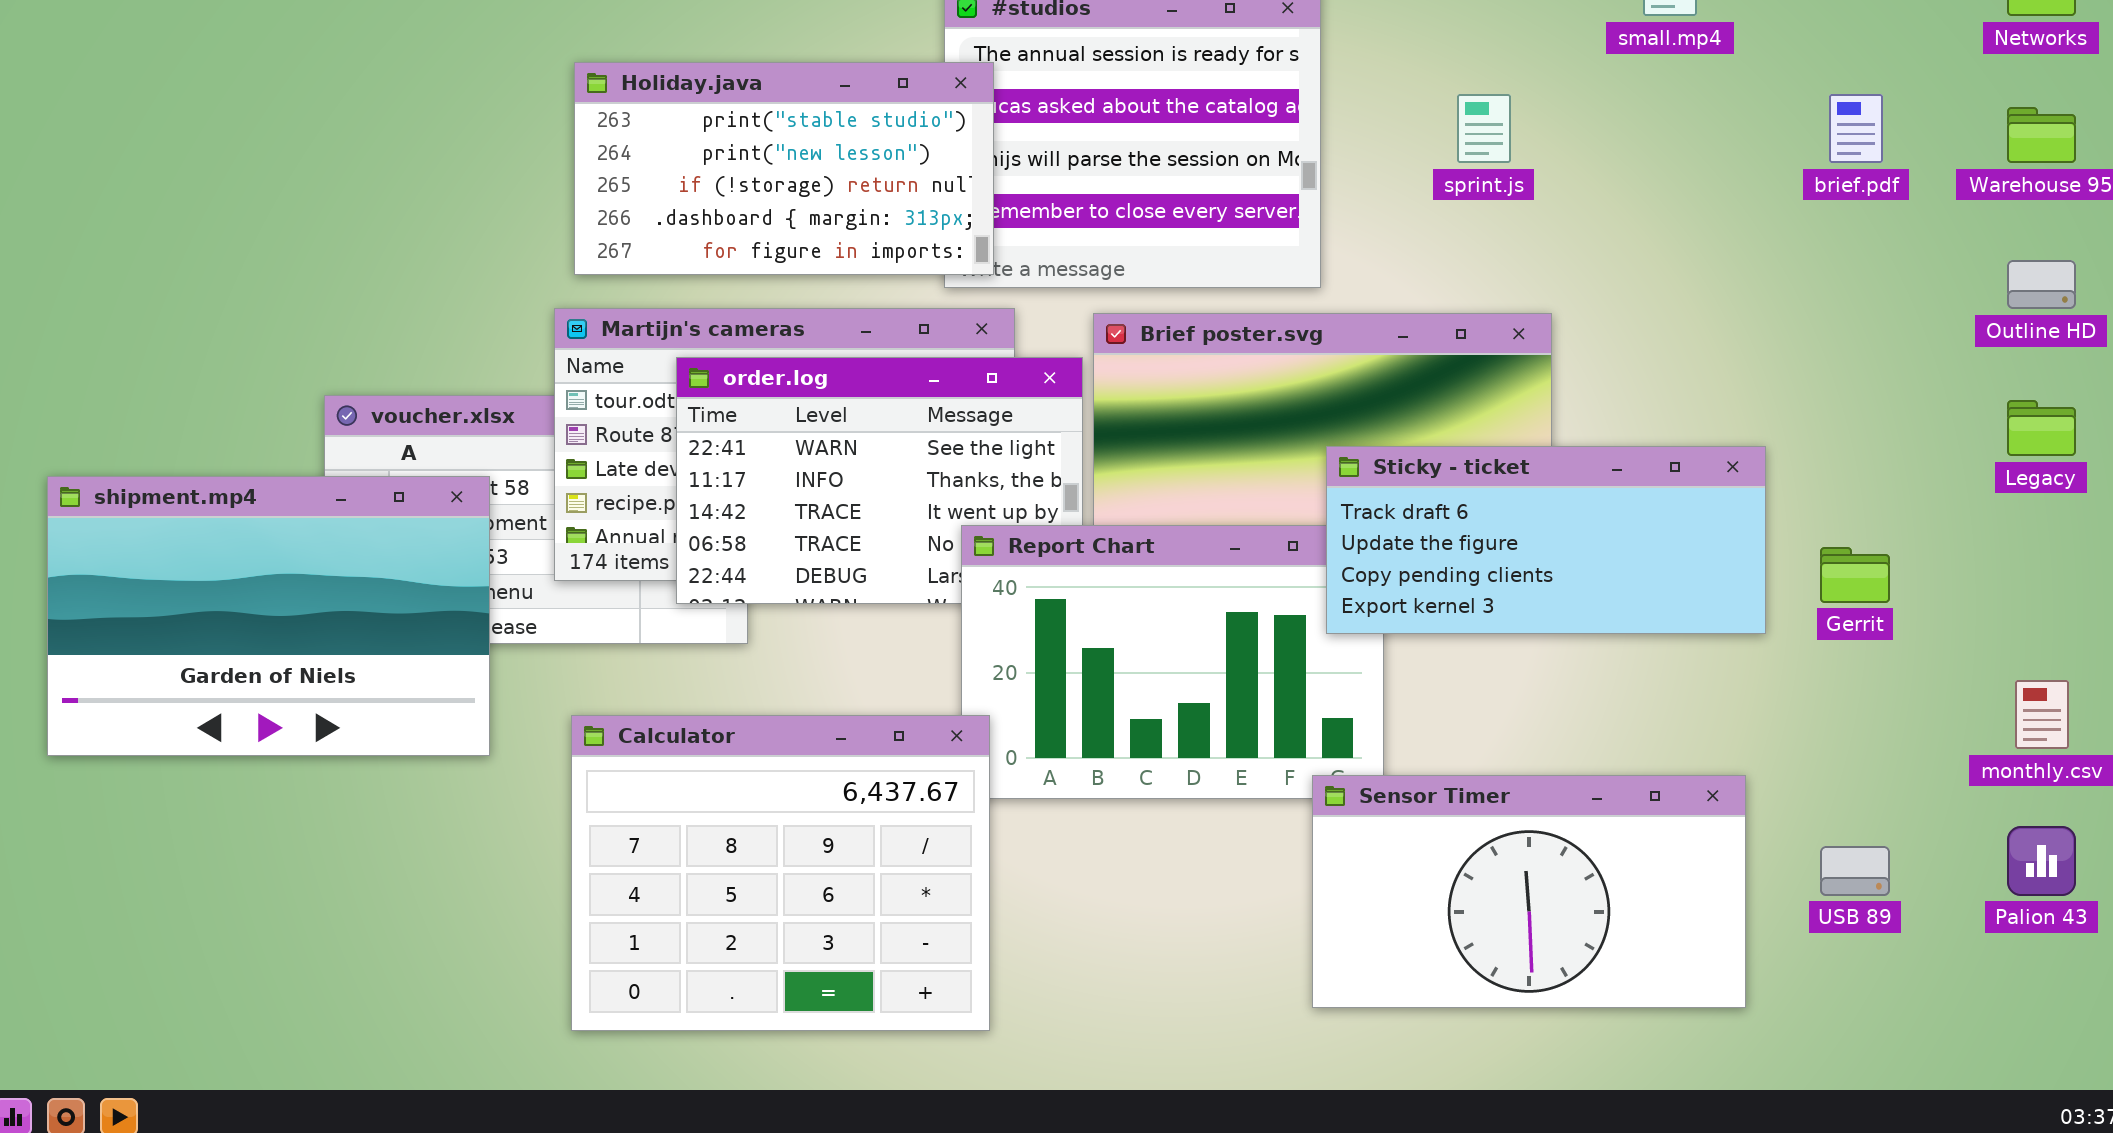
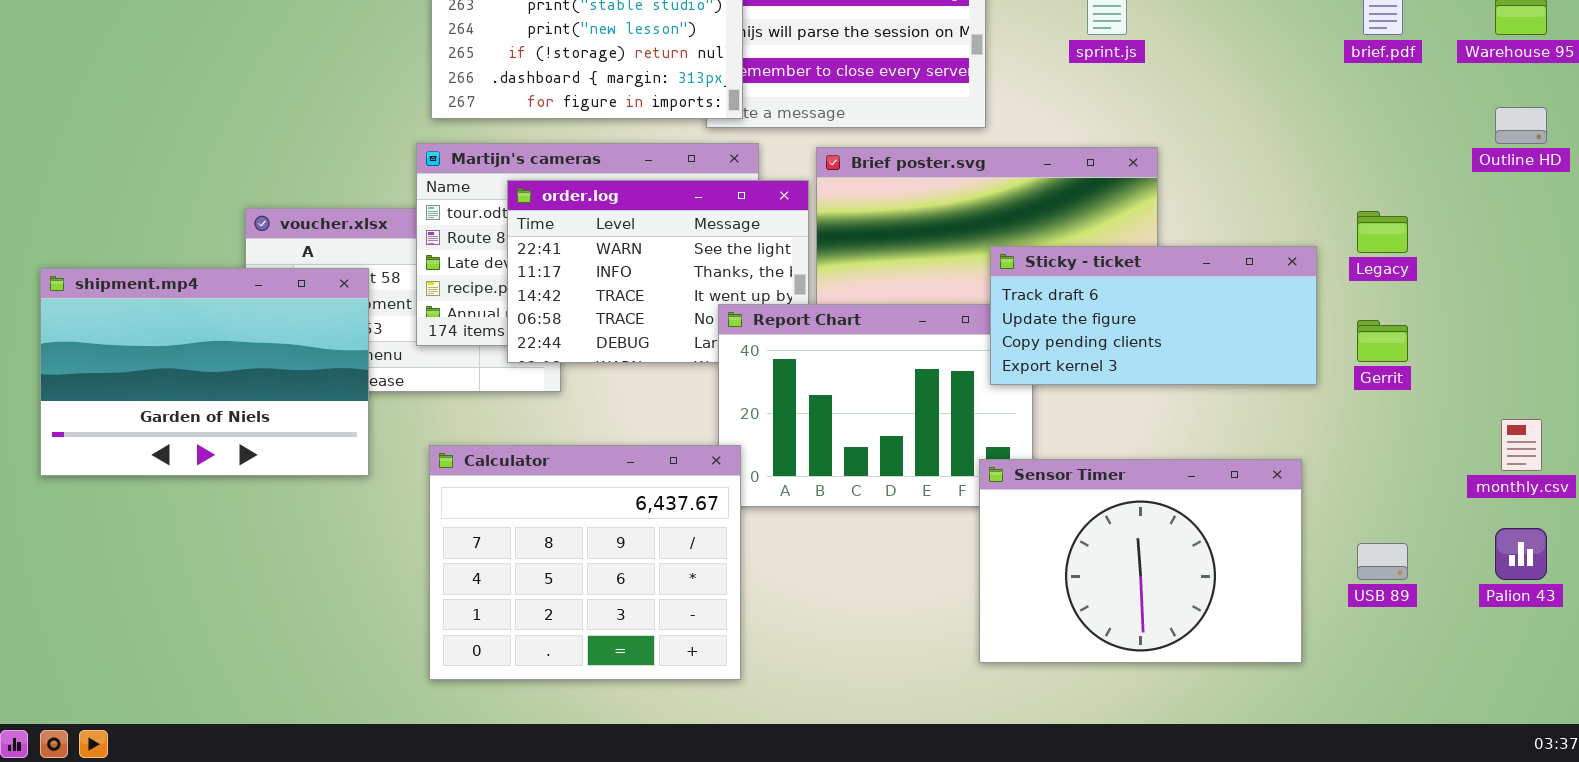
Legacy: [2007,400,2076,456] -> [1357,211,1408,253], moved
Sensor Timer: [1312,775,1746,1008] -> [979,459,1302,663], resized

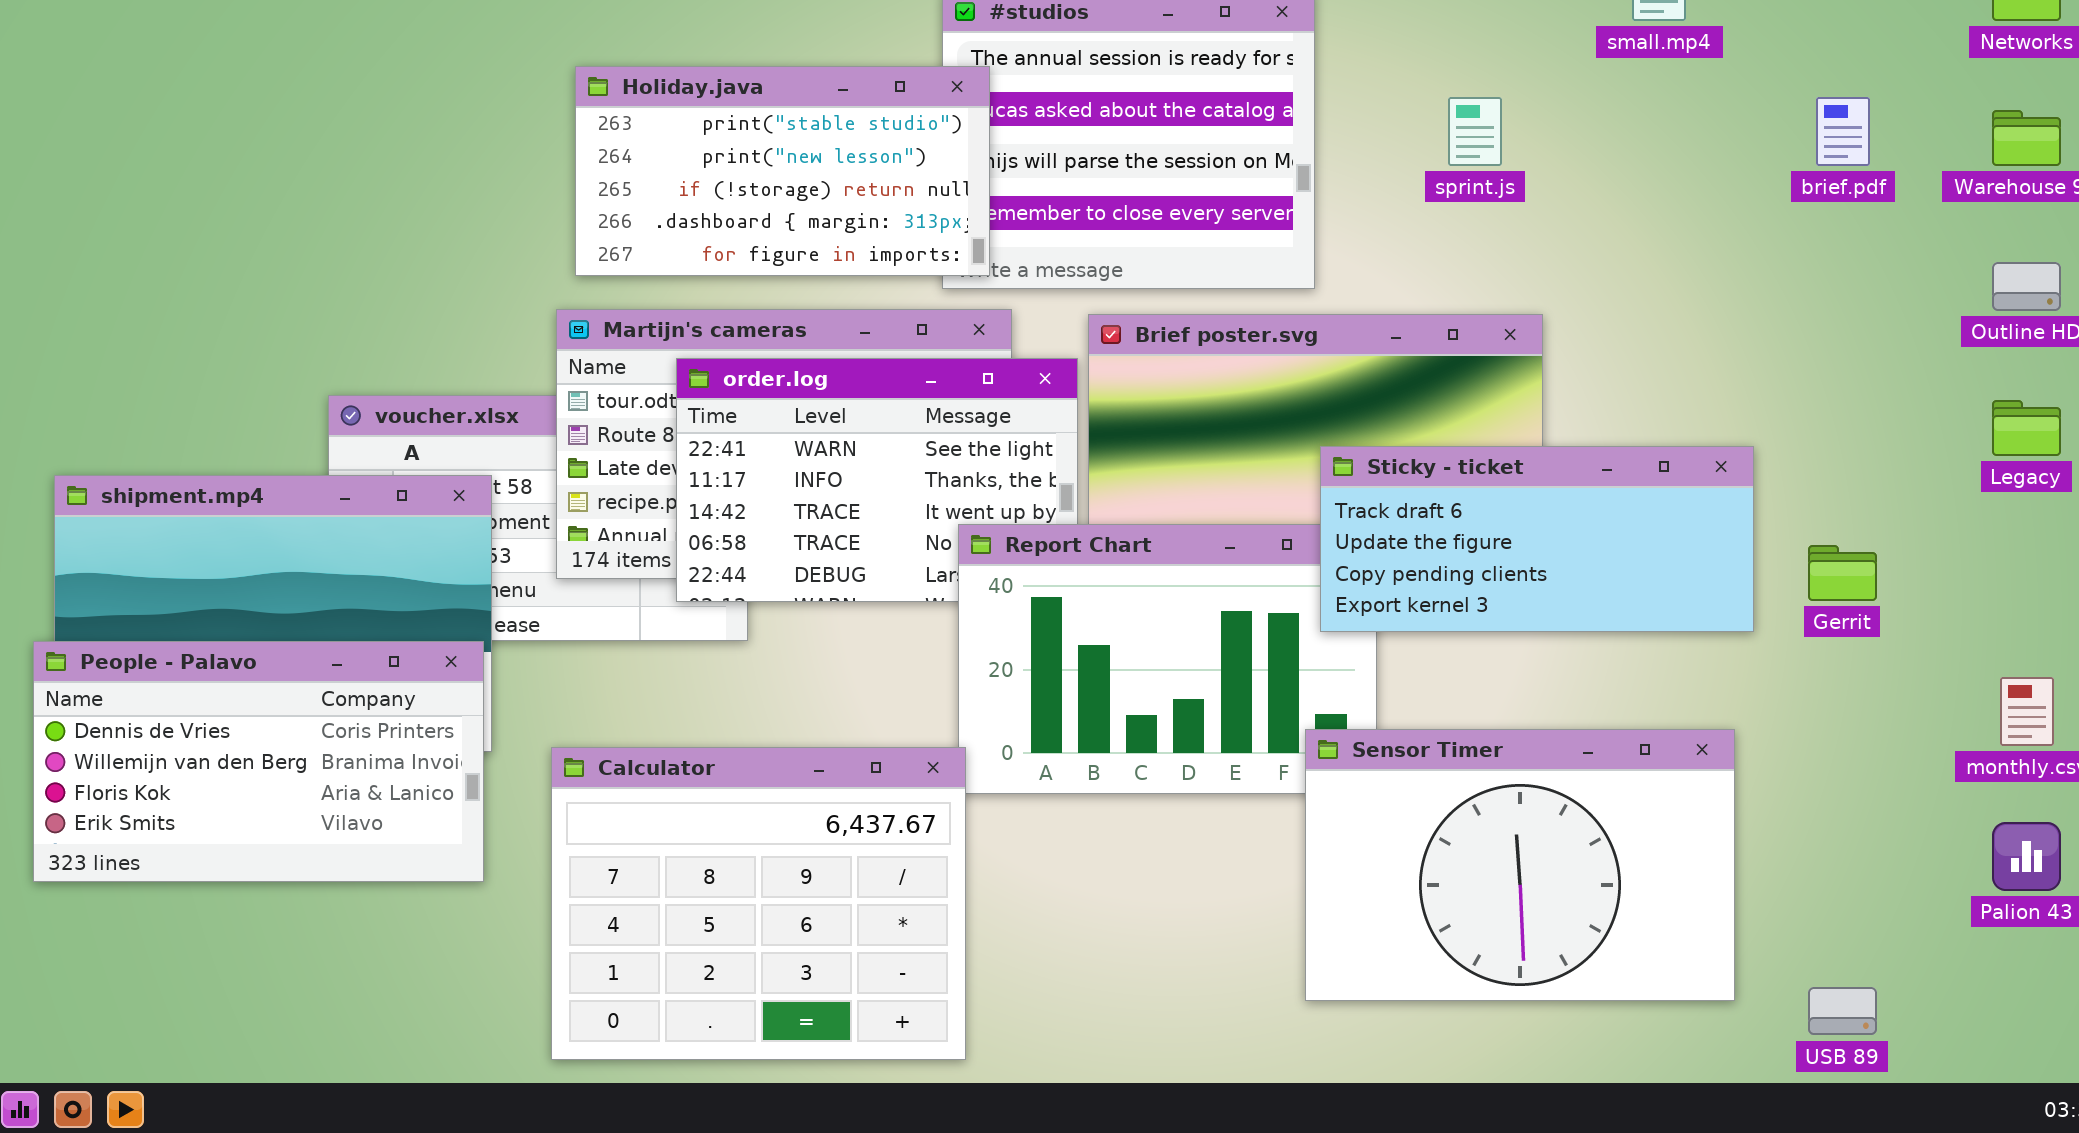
Legacy: [1357,211,1408,253] -> [1992,400,2061,456], moved
People - Palavo: none -> [33,641,484,882], opened
Calculator: [429,445,741,680] -> [551,747,966,1060], moved
USB 89: [1357,543,1408,580] -> [1808,987,1877,1035], moved

